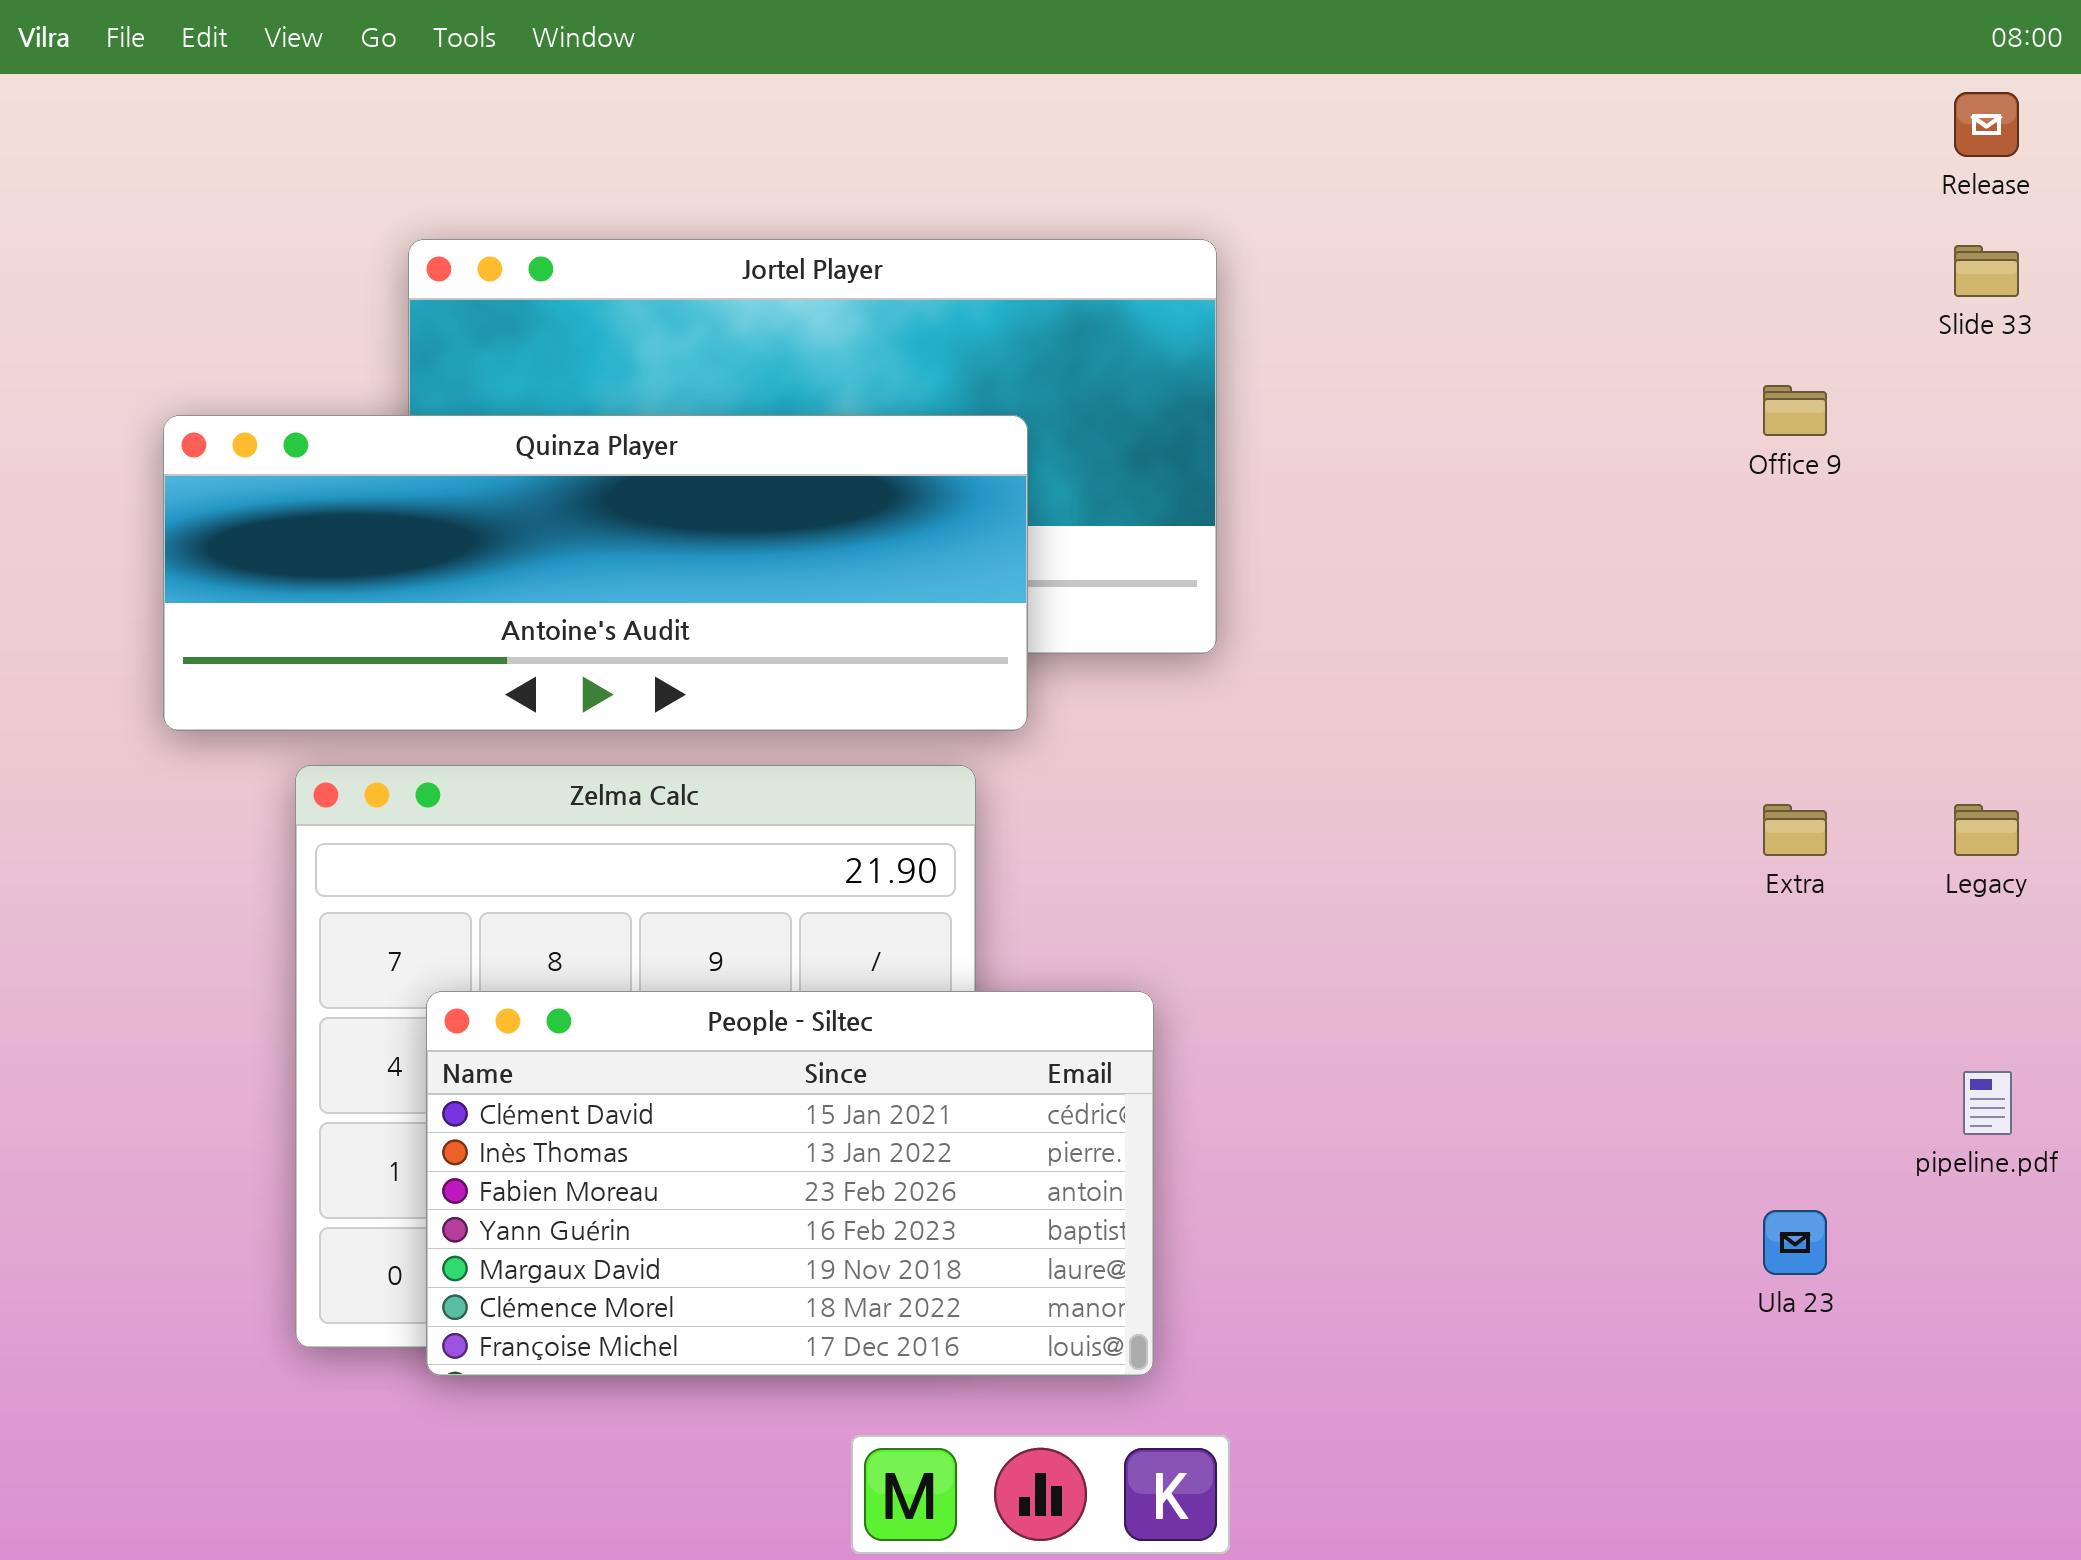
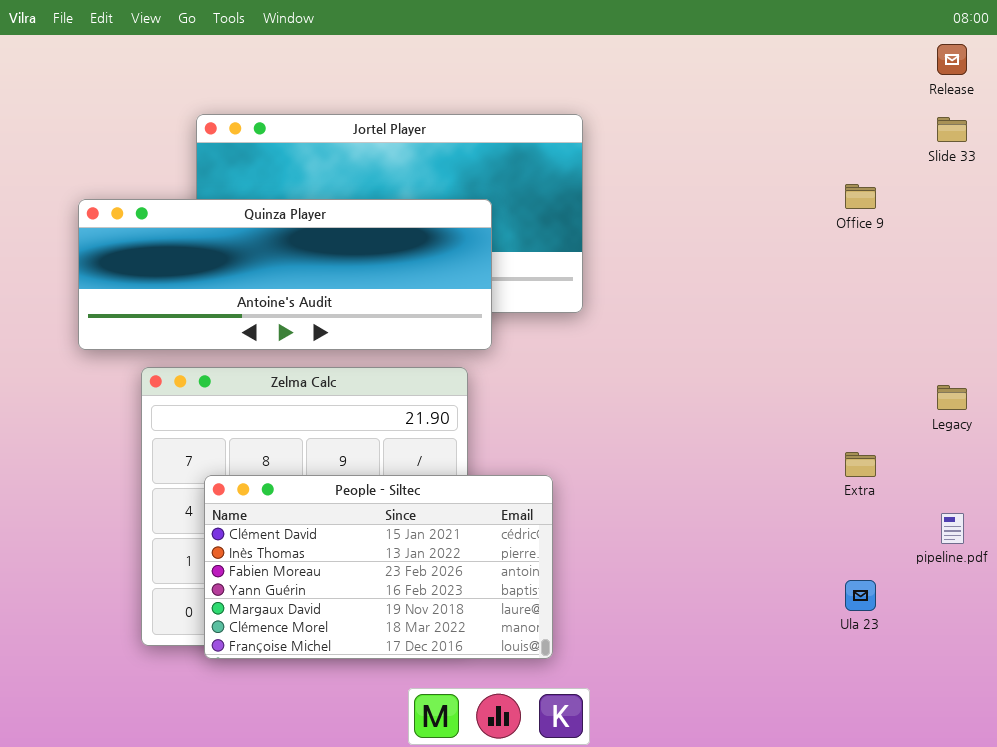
Extra: [1763,804,1827,856] -> [845,452,876,477], moved

